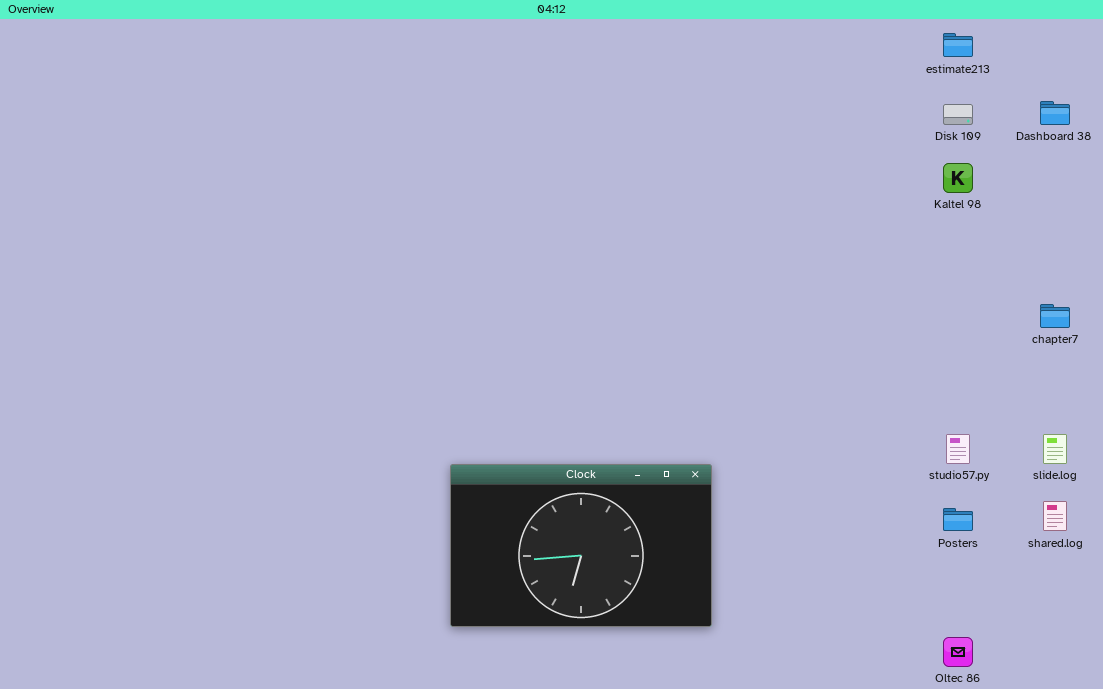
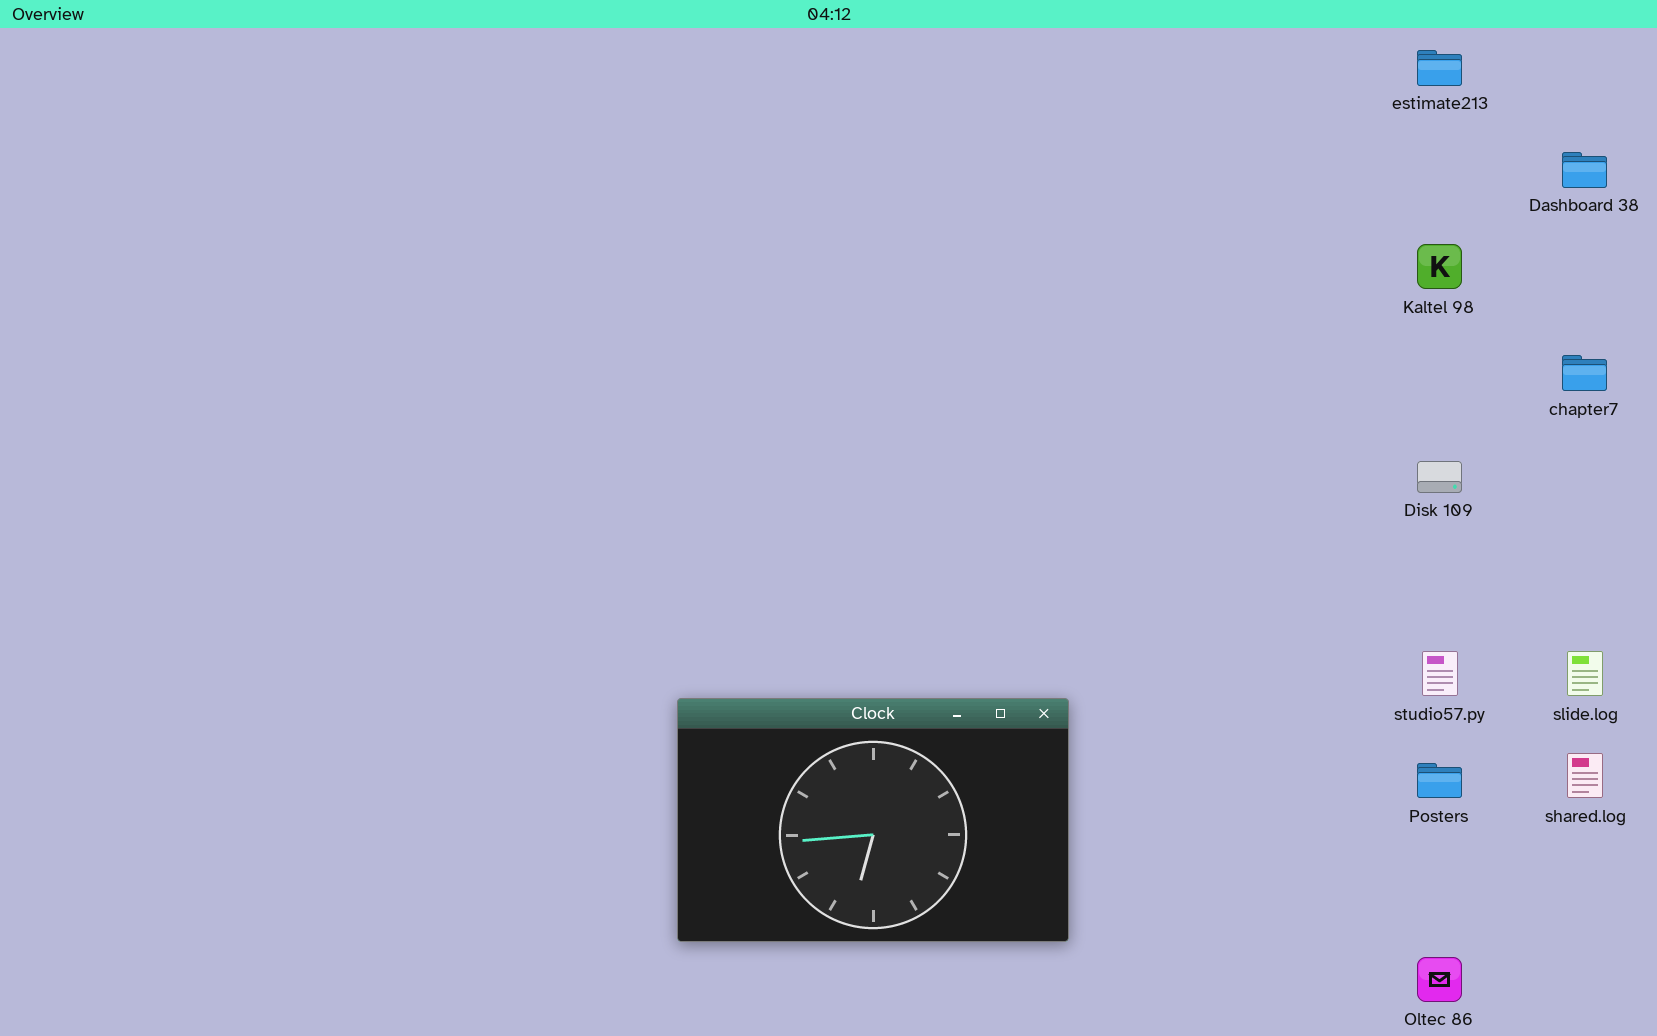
Disk 109: [943,104,973,125] -> [1417,461,1462,493], moved
chapter7: [1040,304,1070,328] -> [1562,355,1607,391], moved

